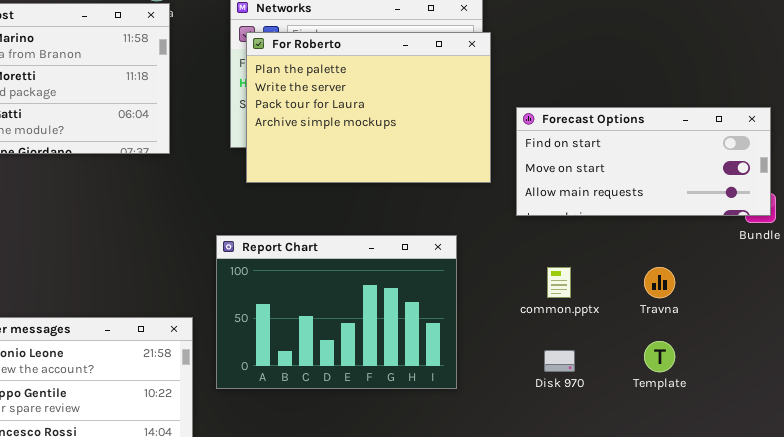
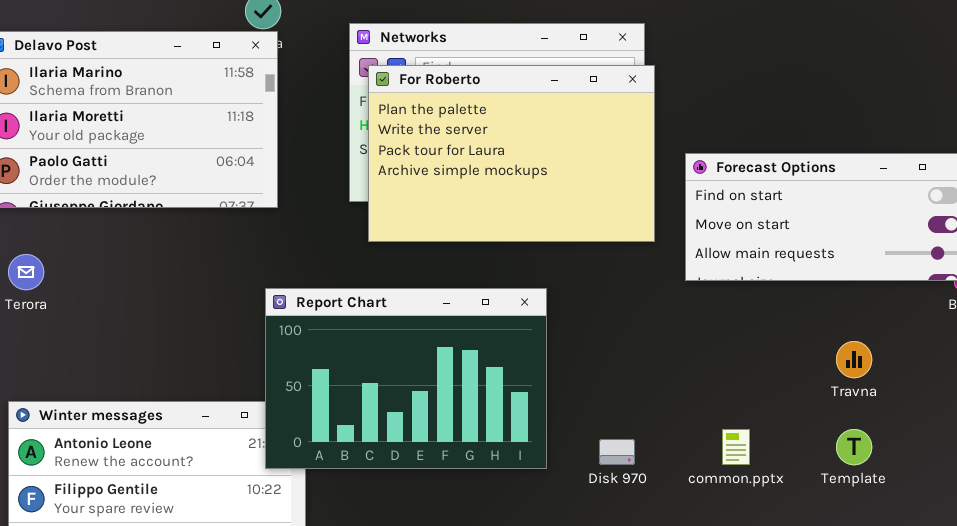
Report Chart: [216,235,457,389] -> [265,288,547,469], moved
common.pptx: [547,267,571,298] -> [722,429,750,465], moved
Disk 970: [544,350,575,372] -> [599,439,635,465], moved

